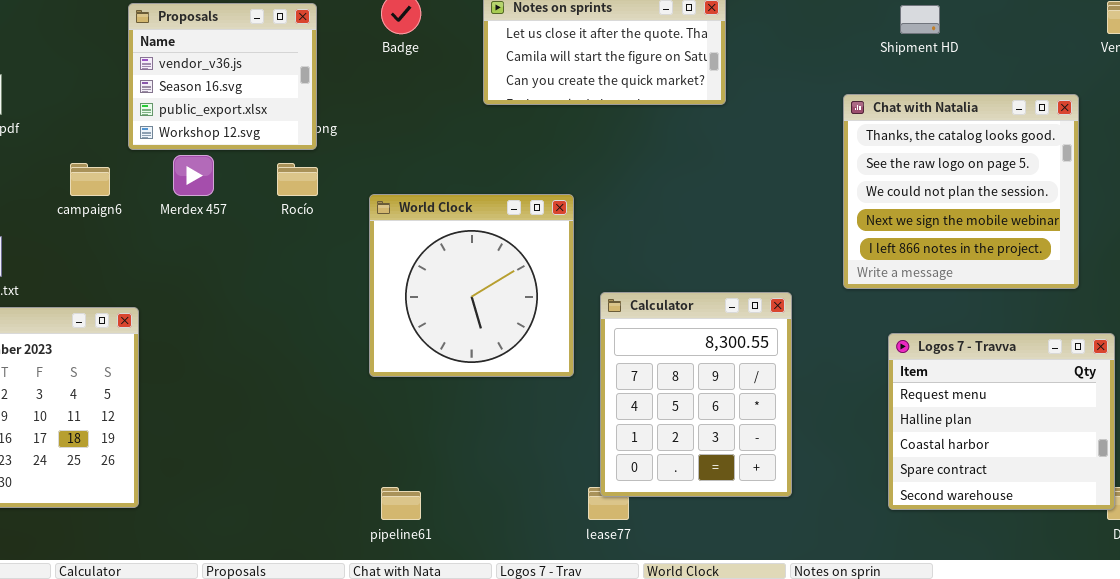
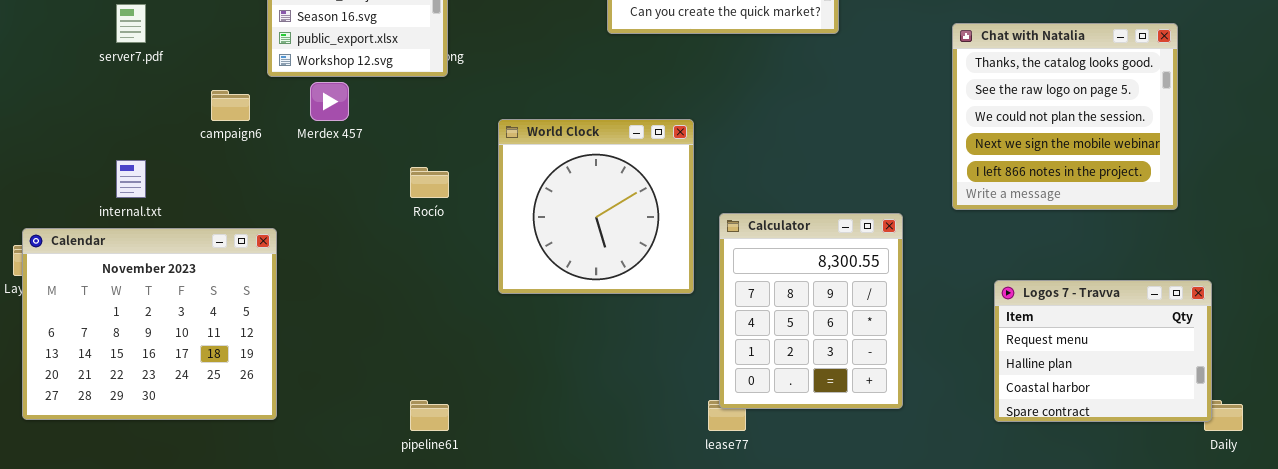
Rocío: [277,163,318,196] -> [410,167,449,198], moved
Logos 7 - Travva: [888,333,1115,510] -> [994,280,1212,422], resized
pipeline61: [381,487,421,520] -> [410,400,449,431], moved

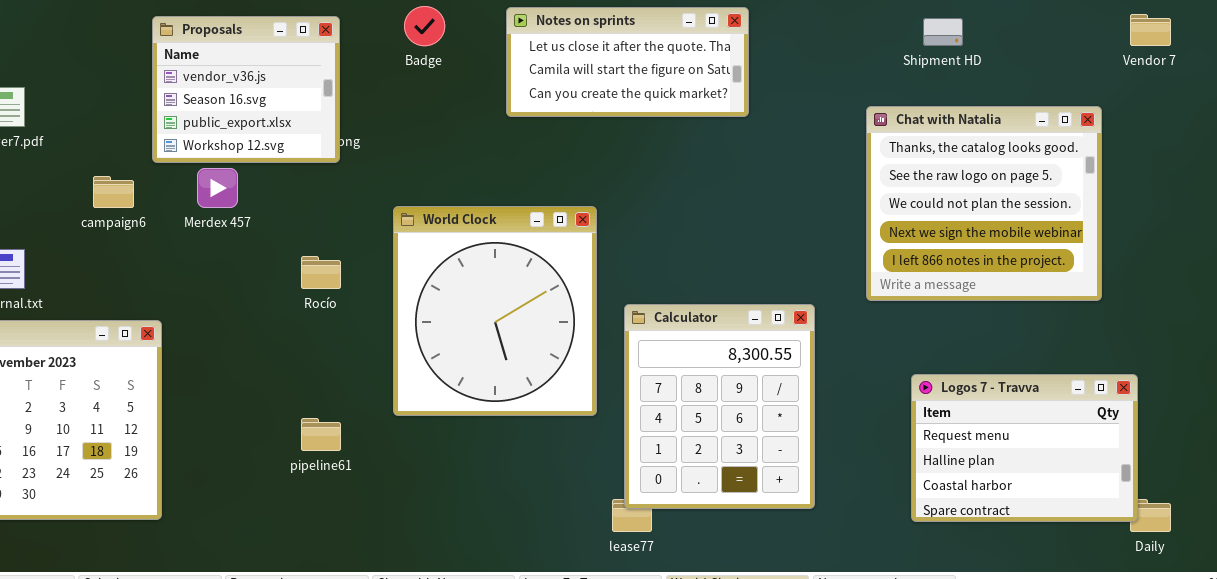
World Clock: [498,119,694,294] -> [393,206,597,416], resized
pipeline61: [410,400,449,431] -> [301,418,341,451], moved

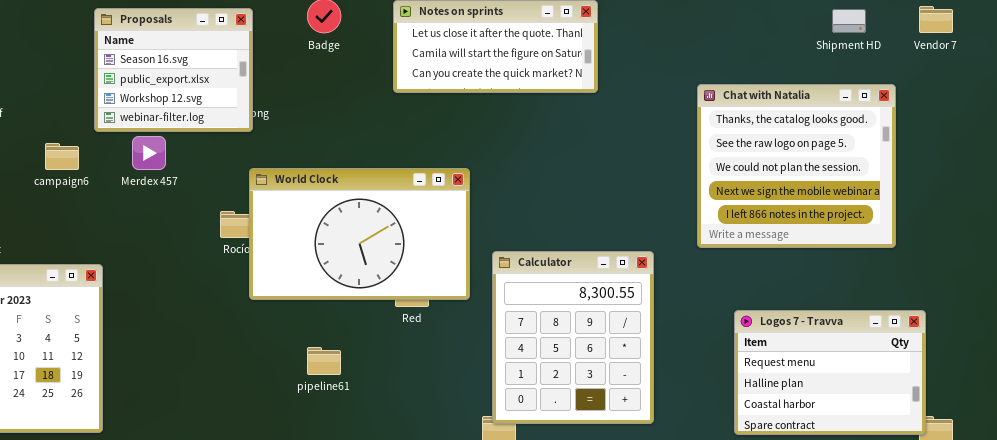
Proposals: [152,16,340,163] -> [94,8,253,132], scrolled down 1 row
Shipment HD: [923,18,963,46] -> [832,9,866,33], moved
World Clock: [393,206,597,416] -> [249,168,470,300], resized
pipeline61: [301,418,341,451] -> [307,347,341,375], moved

